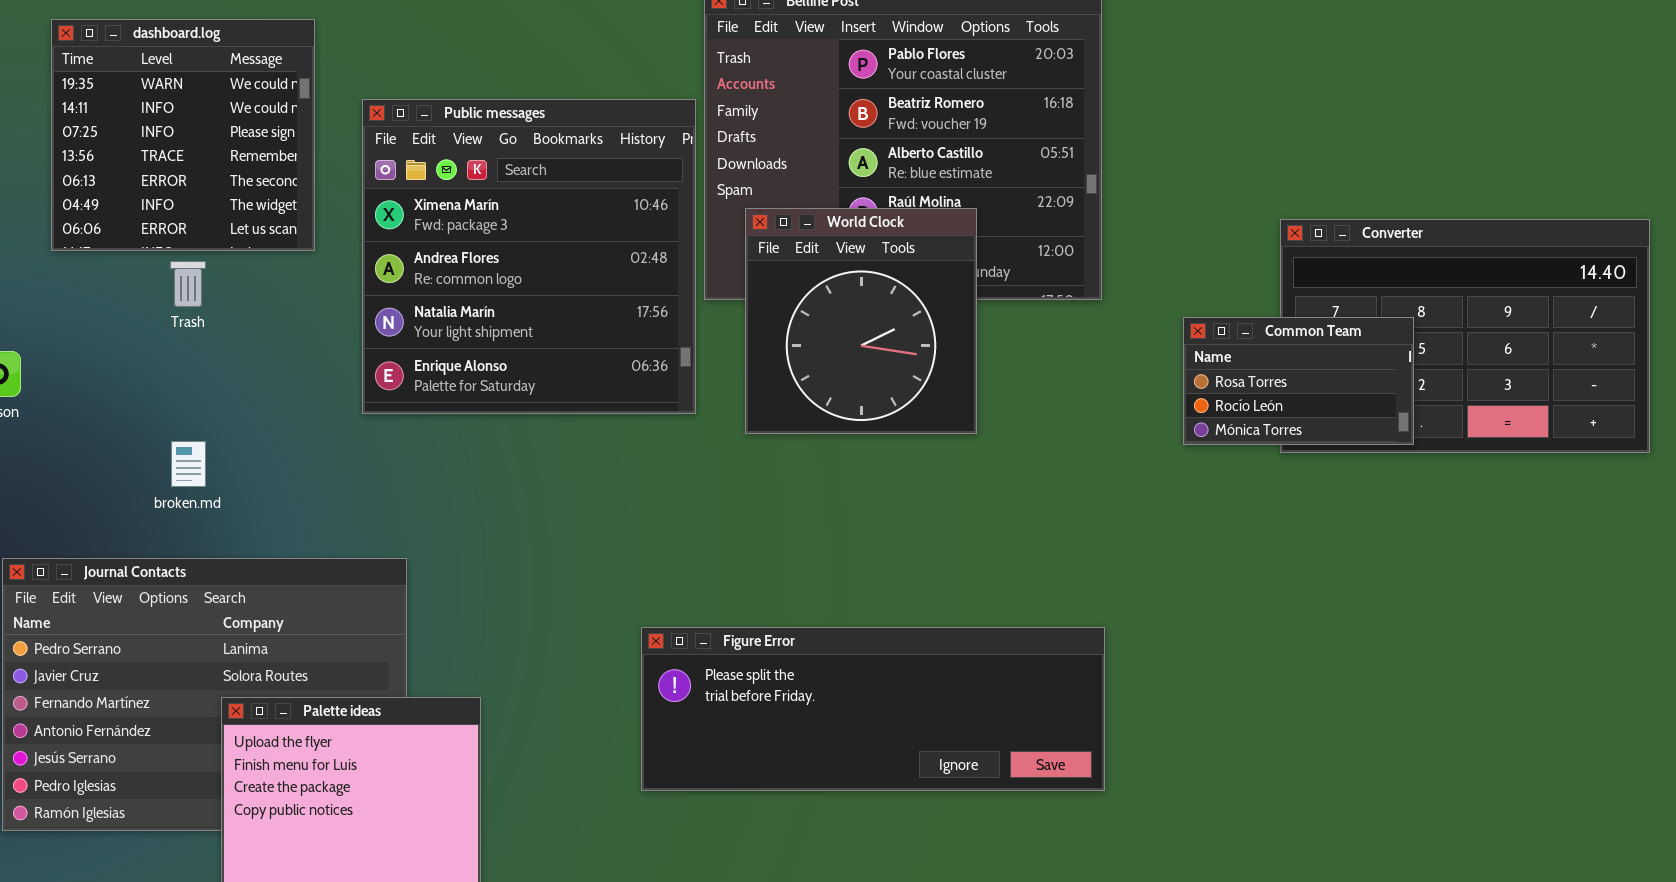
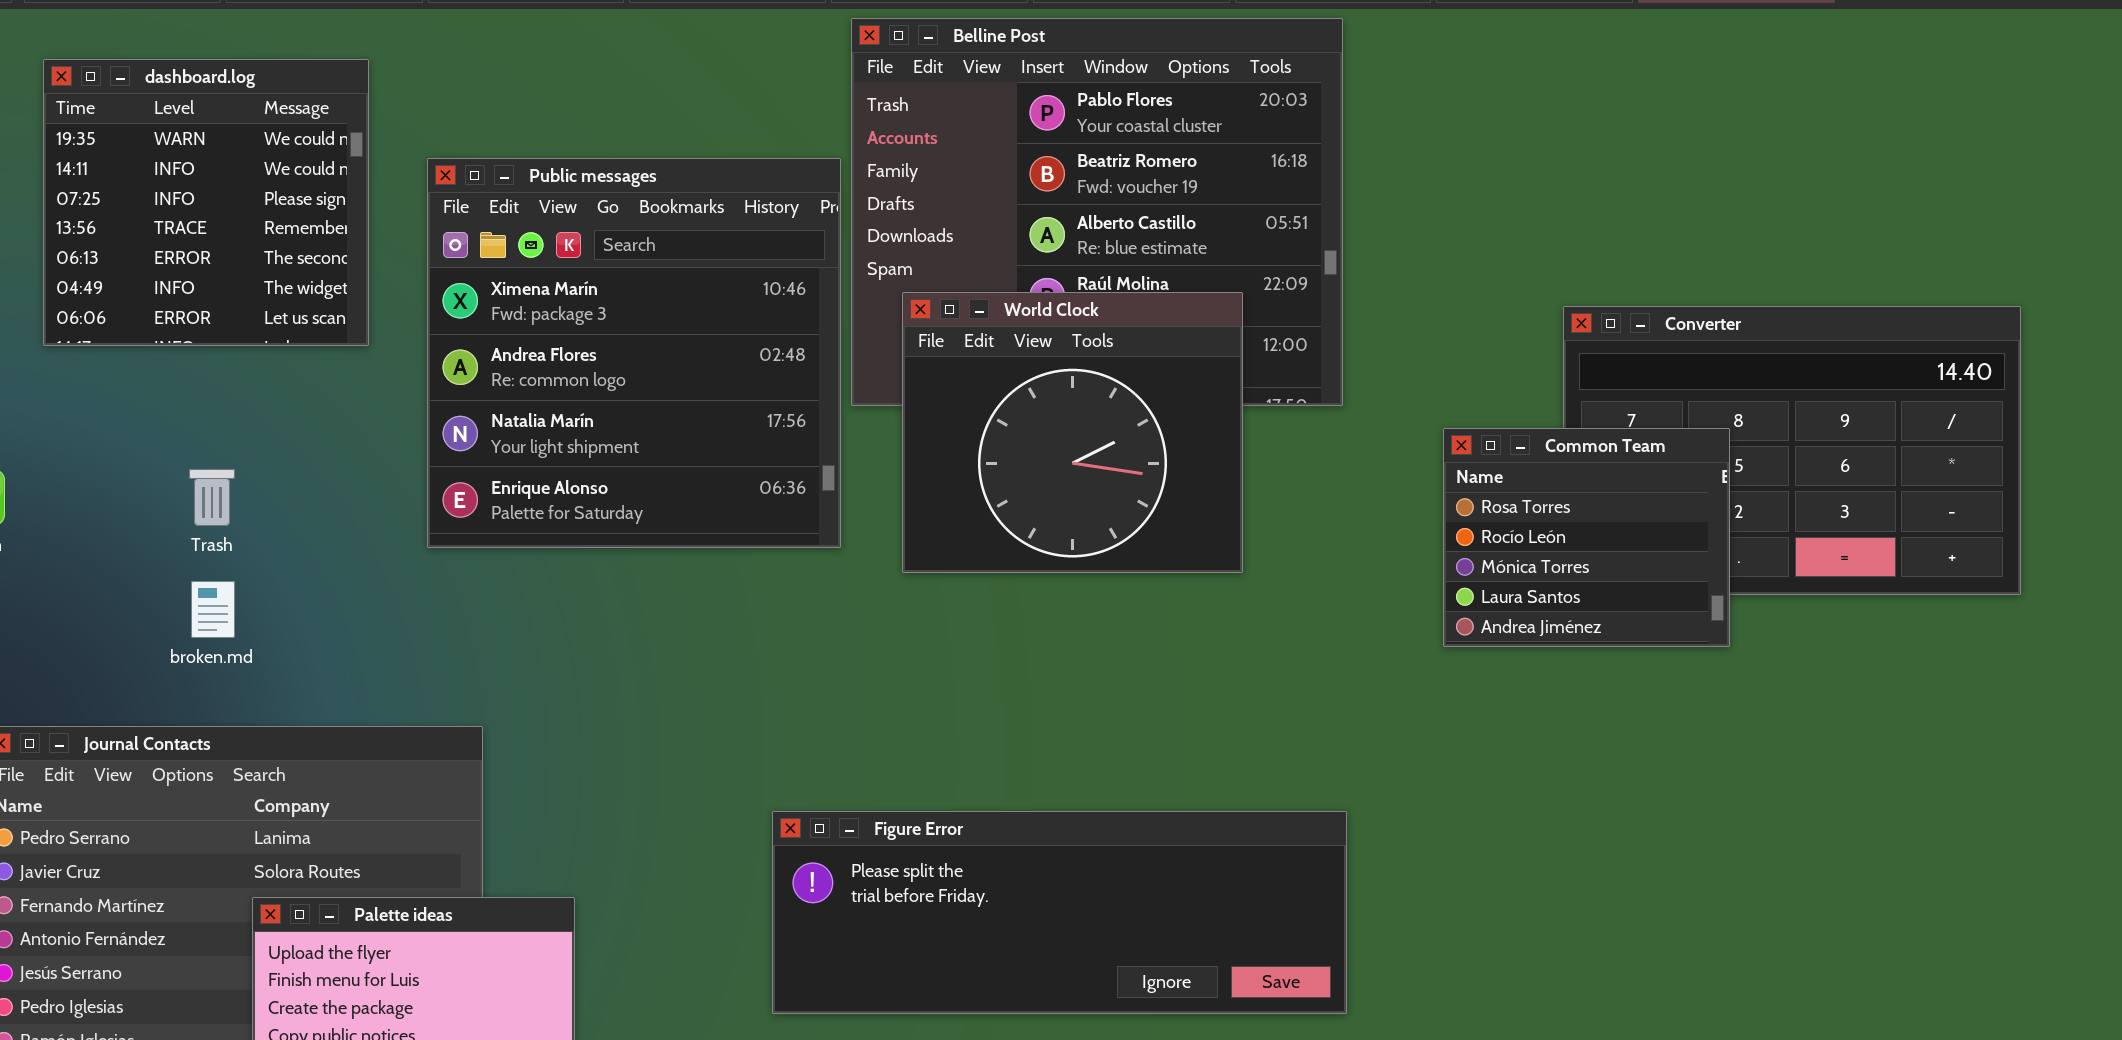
World Clock: [745,208,977,434] -> [902,292,1243,573], resized
Trash: [170,261,206,307] -> [189,469,235,526], moved
Common Team: [1183,317,1414,445] -> [1443,428,1730,647], resized

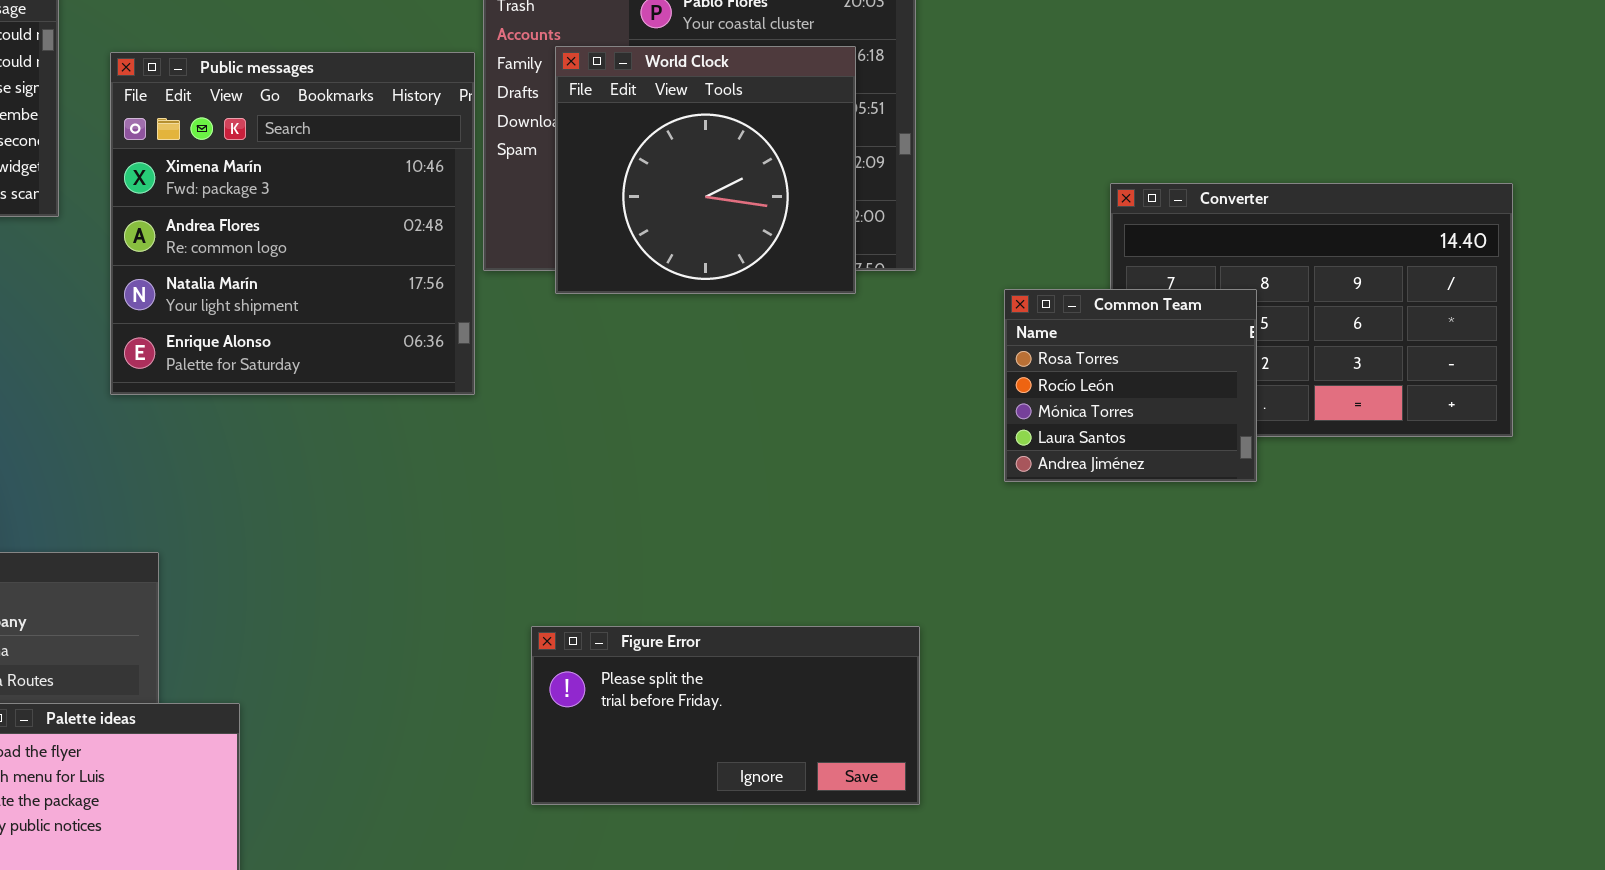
World Clock: [902,292,1243,573] -> [555,46,856,294], moved
Figure Error: [772,811,1347,1014] -> [531,626,920,805], resized

